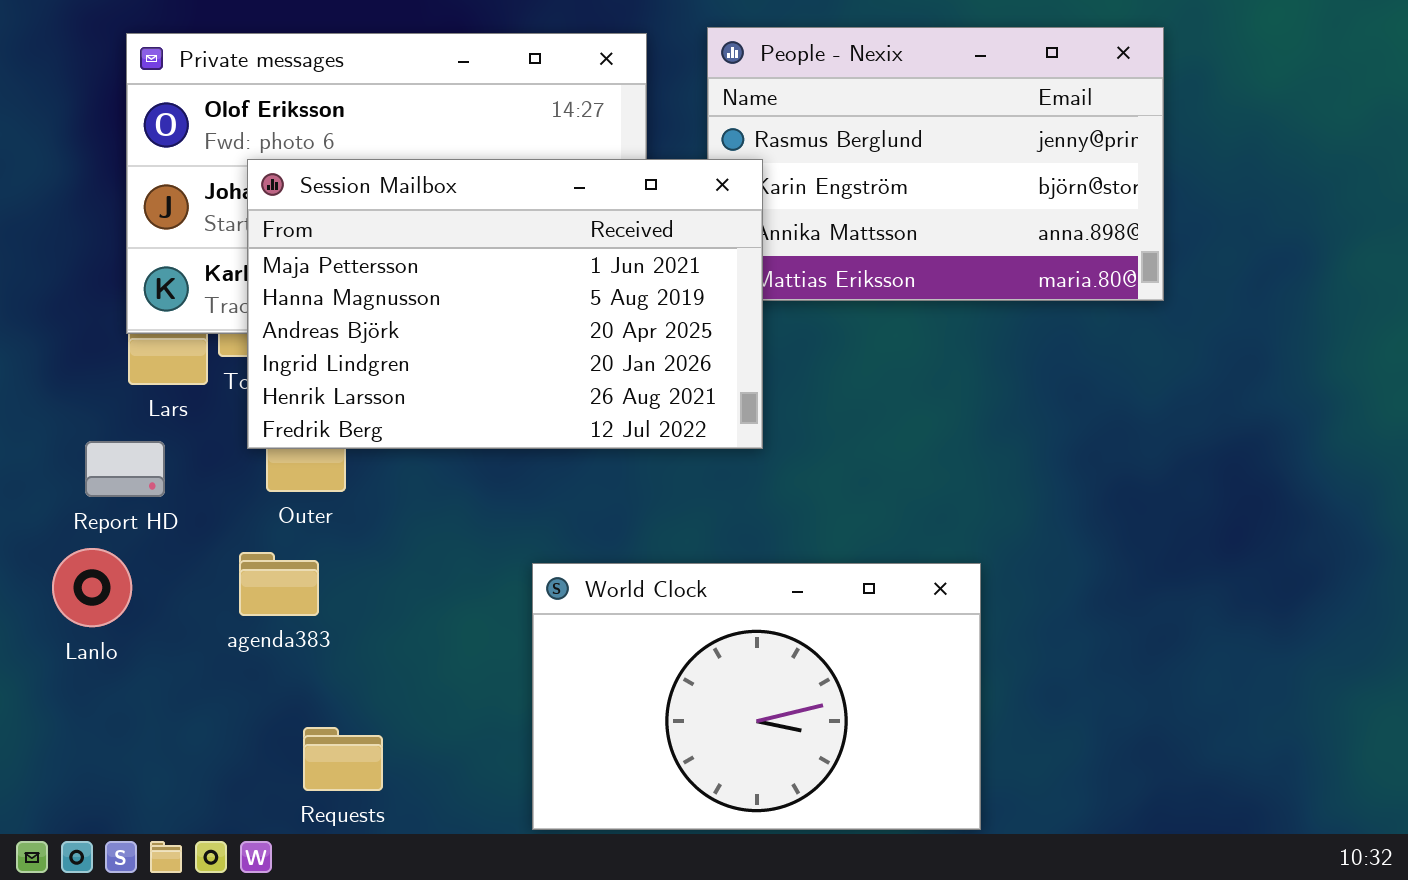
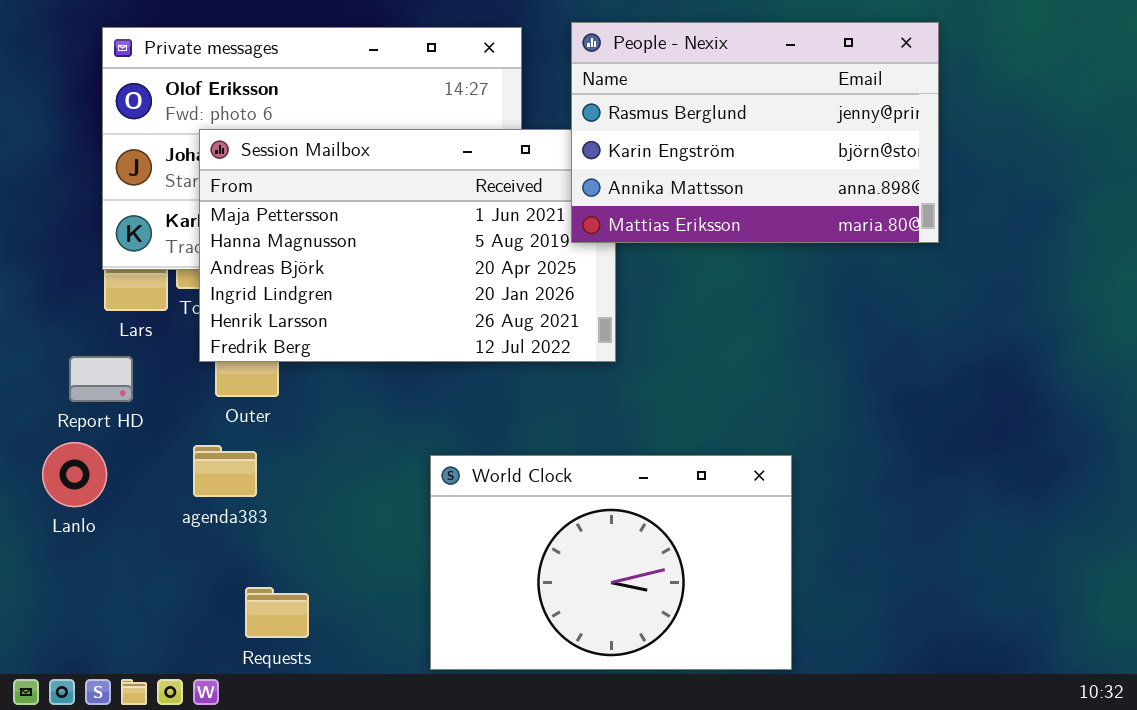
People - Nexix: [707,27,1164,301] -> [571,22,939,243], raised

